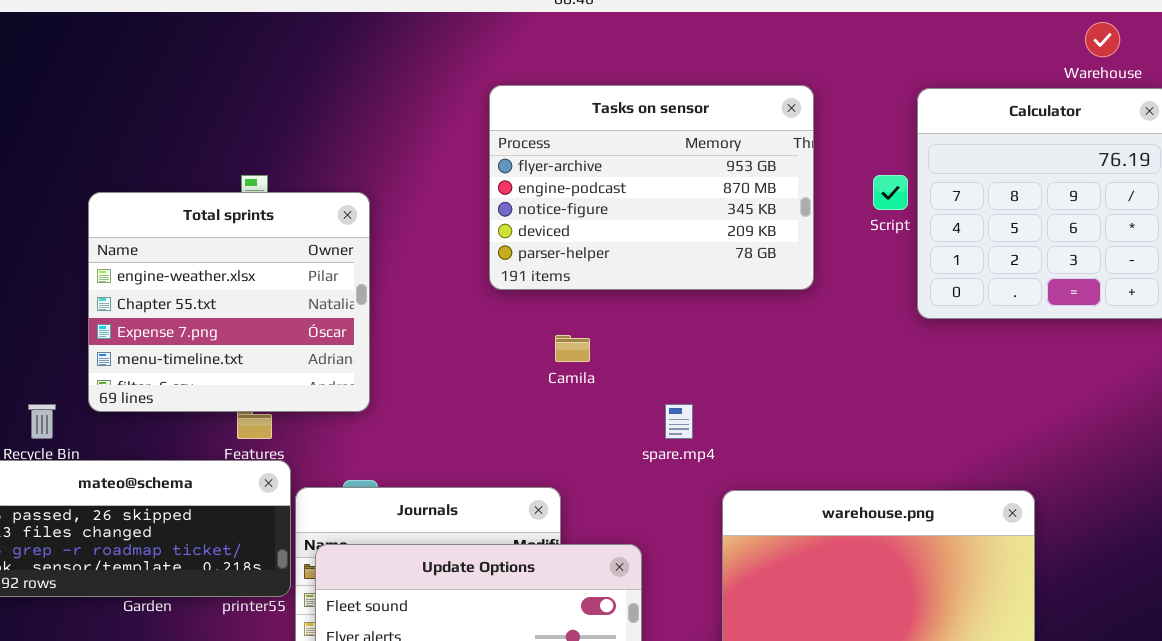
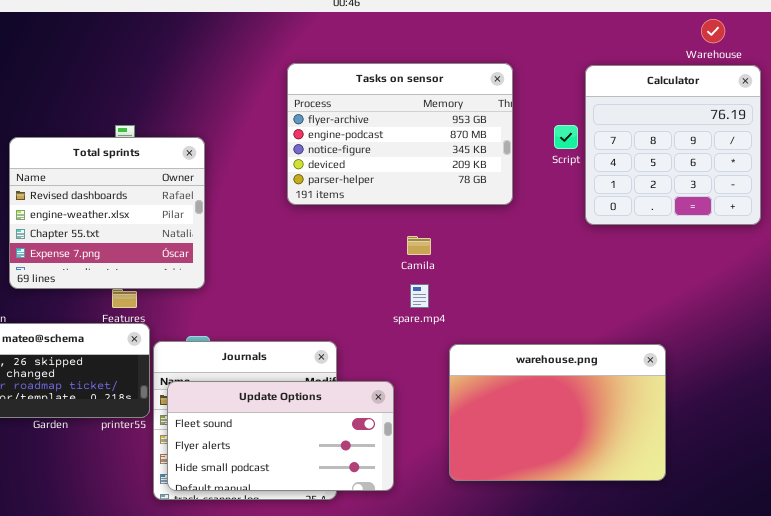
Total sprints: [88,192,370,412] -> [9,137,205,289], scrolled up 1 row
Camila: [555,335,590,362] -> [407,236,431,255], moved

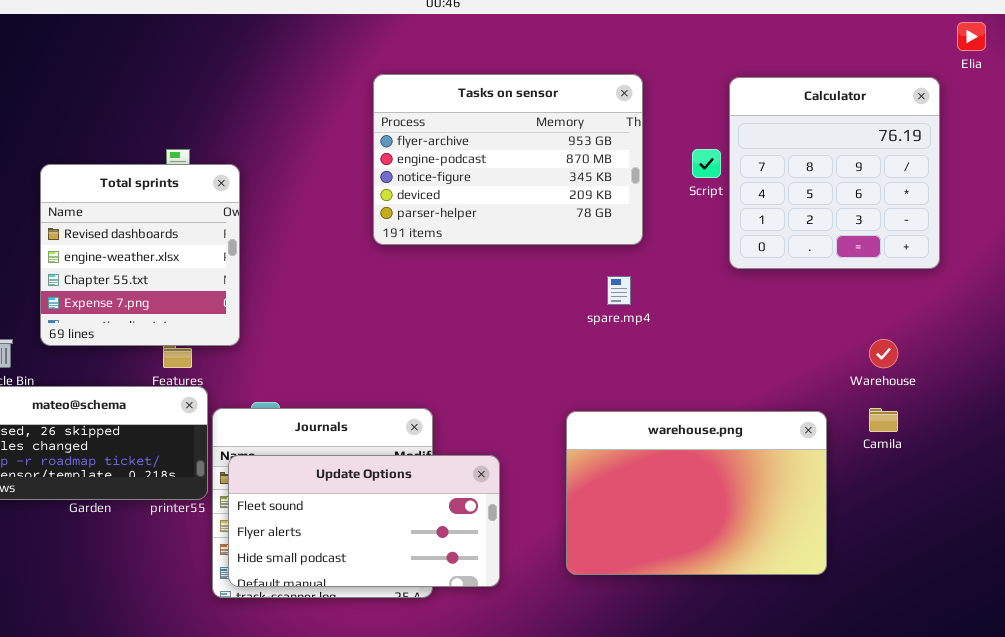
Warehouse: [701,19,725,43] -> [869,339,898,368], moved
Total sprints: [9,137,205,289] -> [40,164,240,346], resized
Camila: [407,236,431,255] -> [869,408,898,432], moved
spare.mp4: [410,284,429,308] -> [607,276,631,305], moved

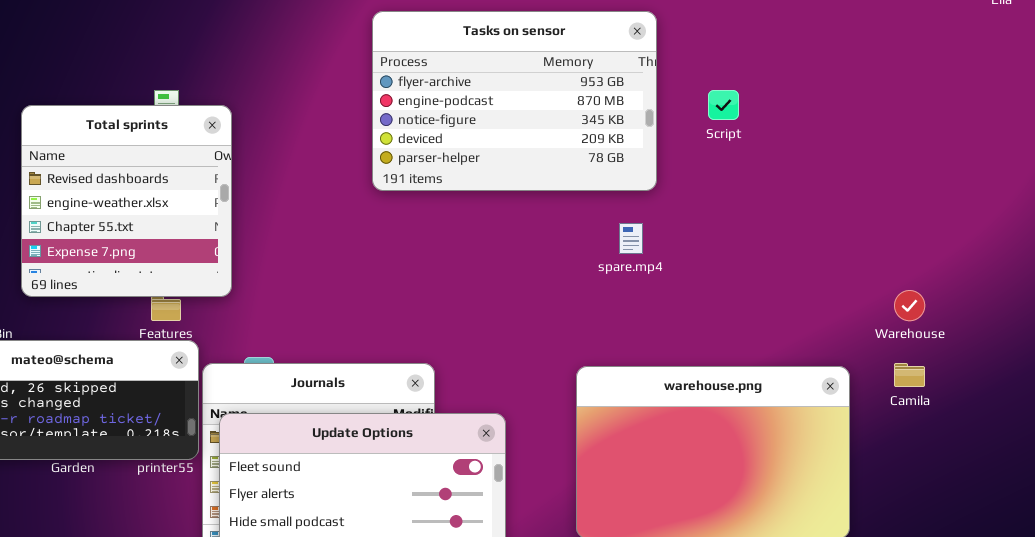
Calculator: [729,77,940,269] -> none, closed

